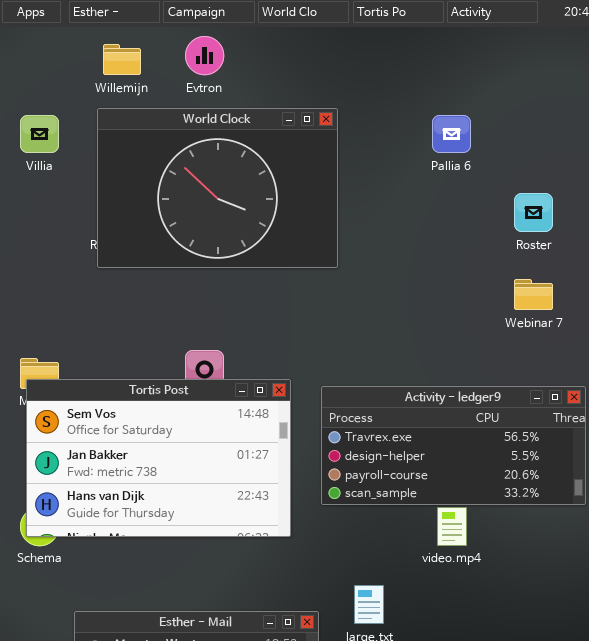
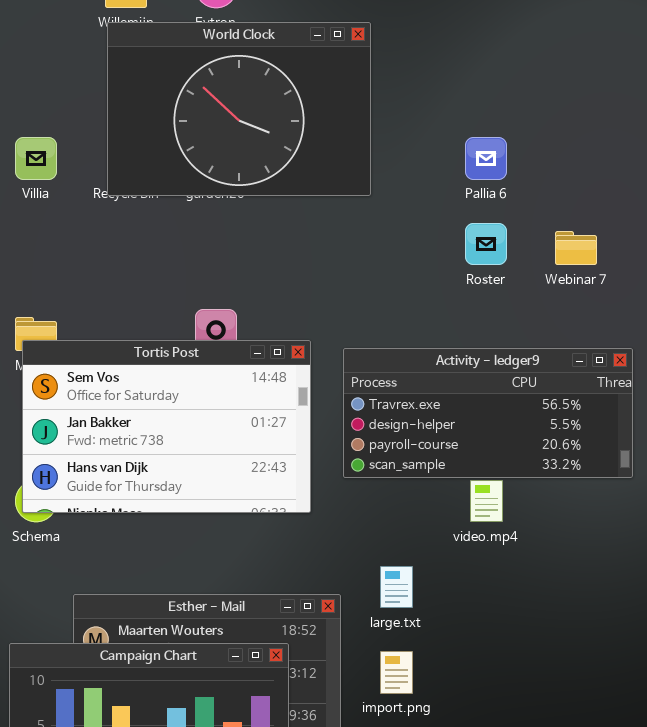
World Clock: [97,108,338,268] -> [107,22,371,196], moved
Villia: [20,115,59,153] -> [15,137,57,180], moved
Pallia 6: [432,115,471,153] -> [465,137,507,180], moved
Roster: [514,193,553,232] -> [465,223,507,265], moved

